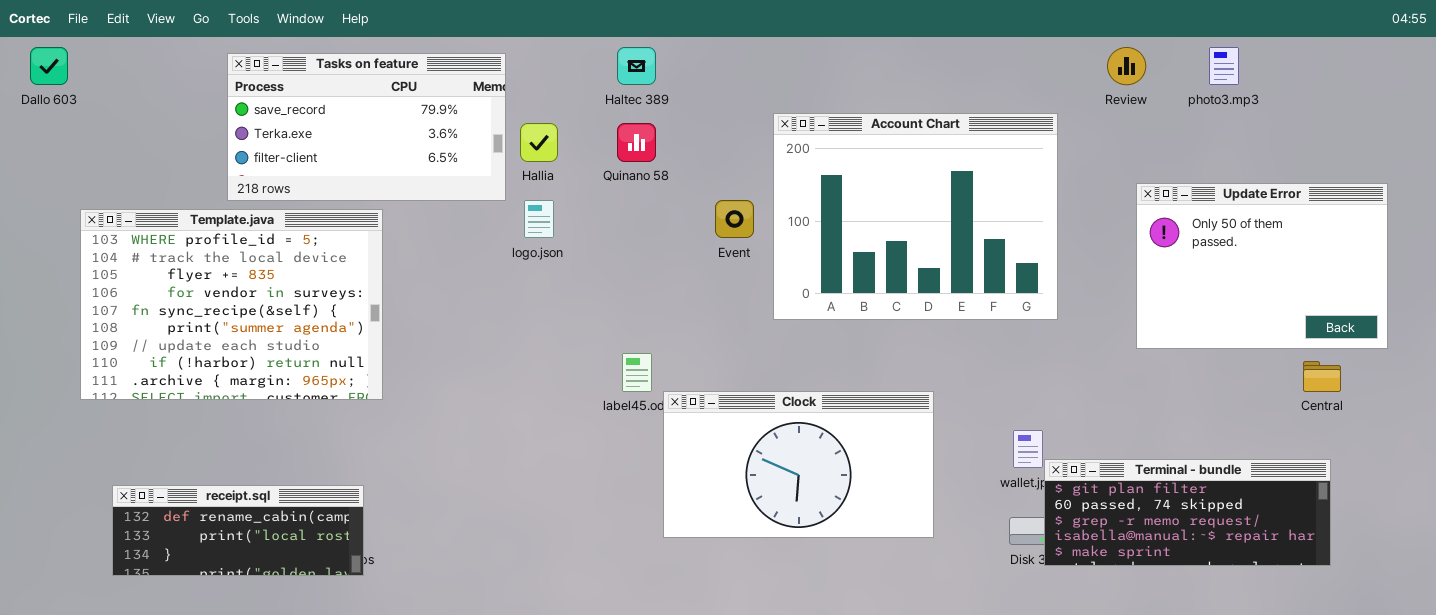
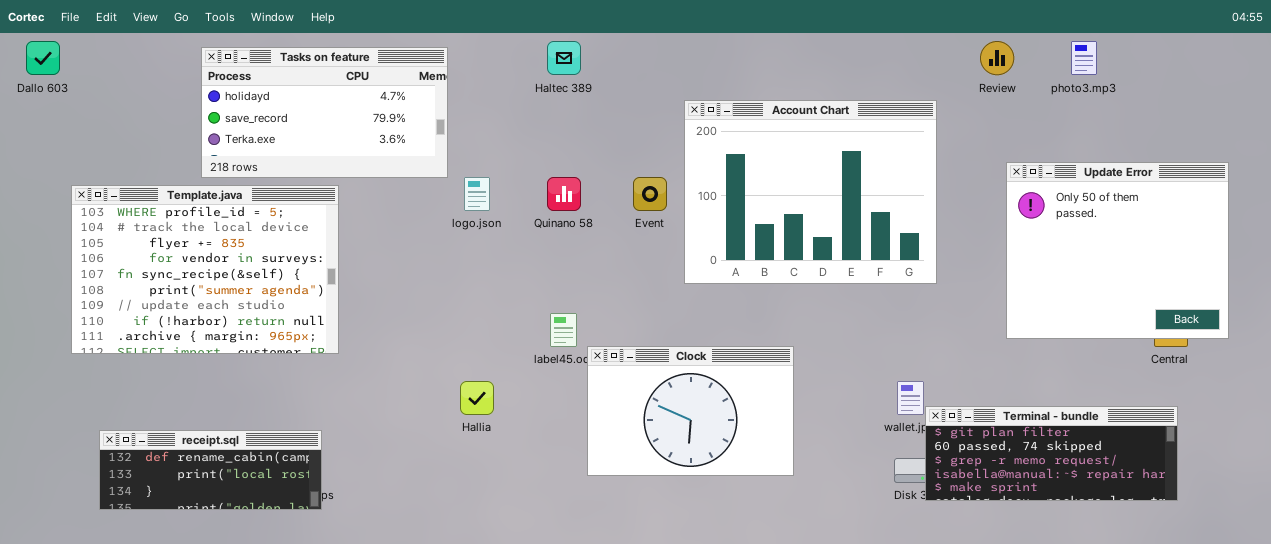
Tasks on feature: [227,53,506,201] -> [201,47,448,178], scrolled up 1 row
Hallia: [520,123,558,162] -> [460,381,494,415], moved
Quinano 58: [617,123,656,162] -> [547,177,581,211], moved
Update Error: [1136,183,1388,349] -> [1006,162,1229,339], resized
Clock: [663,391,934,538] -> [587,346,794,476], resized

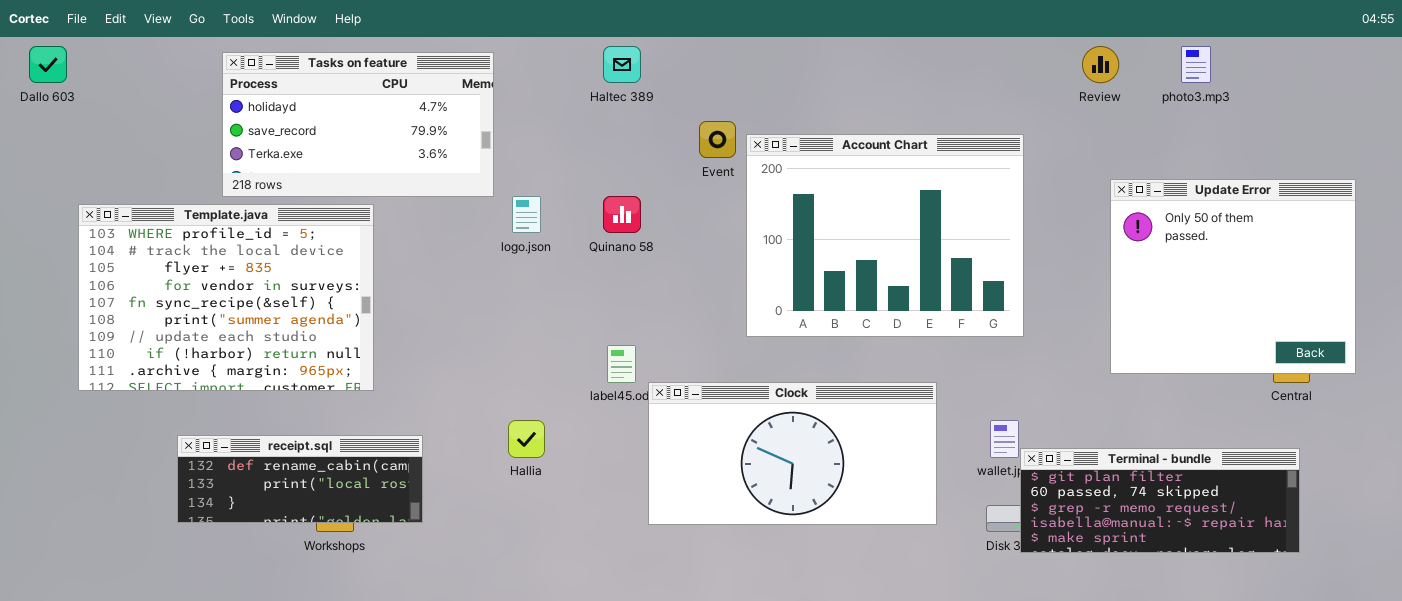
Account Chart: [684,100,937,284] -> [746,134,1024,337], moved
Event: [633,177,667,211] -> [699,121,736,158], moved
Clock: [587,346,794,476] -> [648,382,937,525], resized
receipt.sql: [99,430,322,510] -> [177,435,423,523], moved

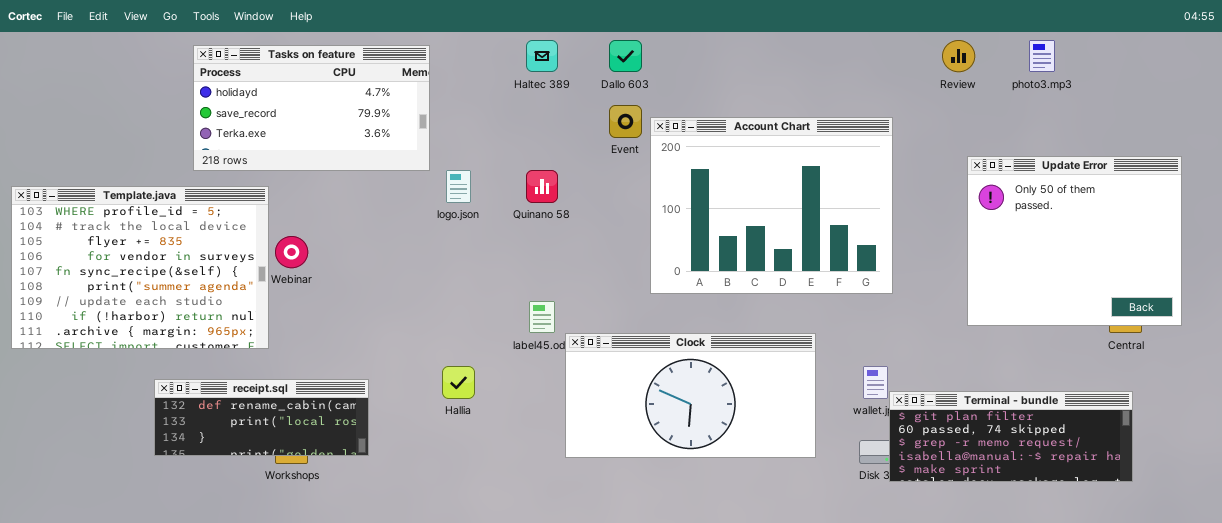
Dallo 603: [29,46,67,83] -> [609,40,642,72], moved
Template.java: [78,204,374,391] -> [11,186,269,349], moved

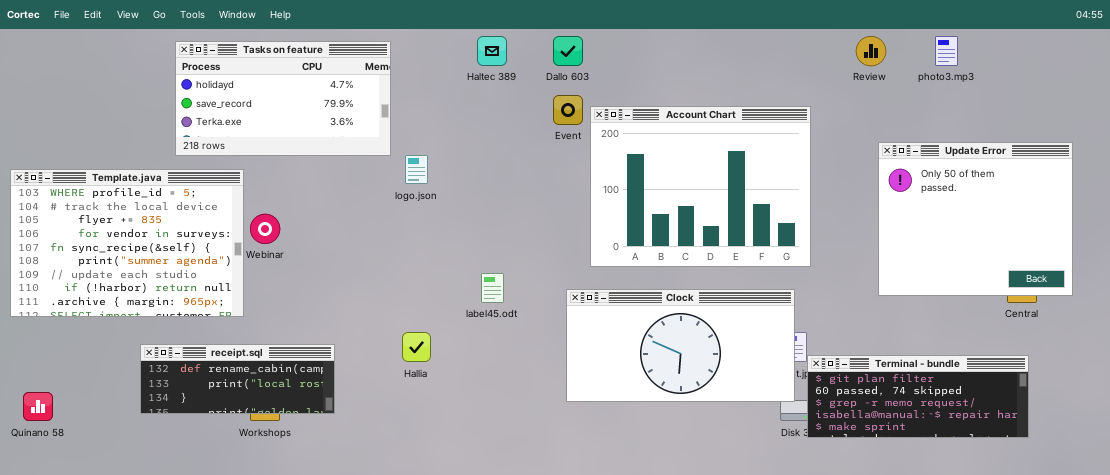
Quinano 58: [526,170,558,203] -> [23,392,53,421], moved
Clock: [565,333,816,458] -> [566,289,795,402], moved

